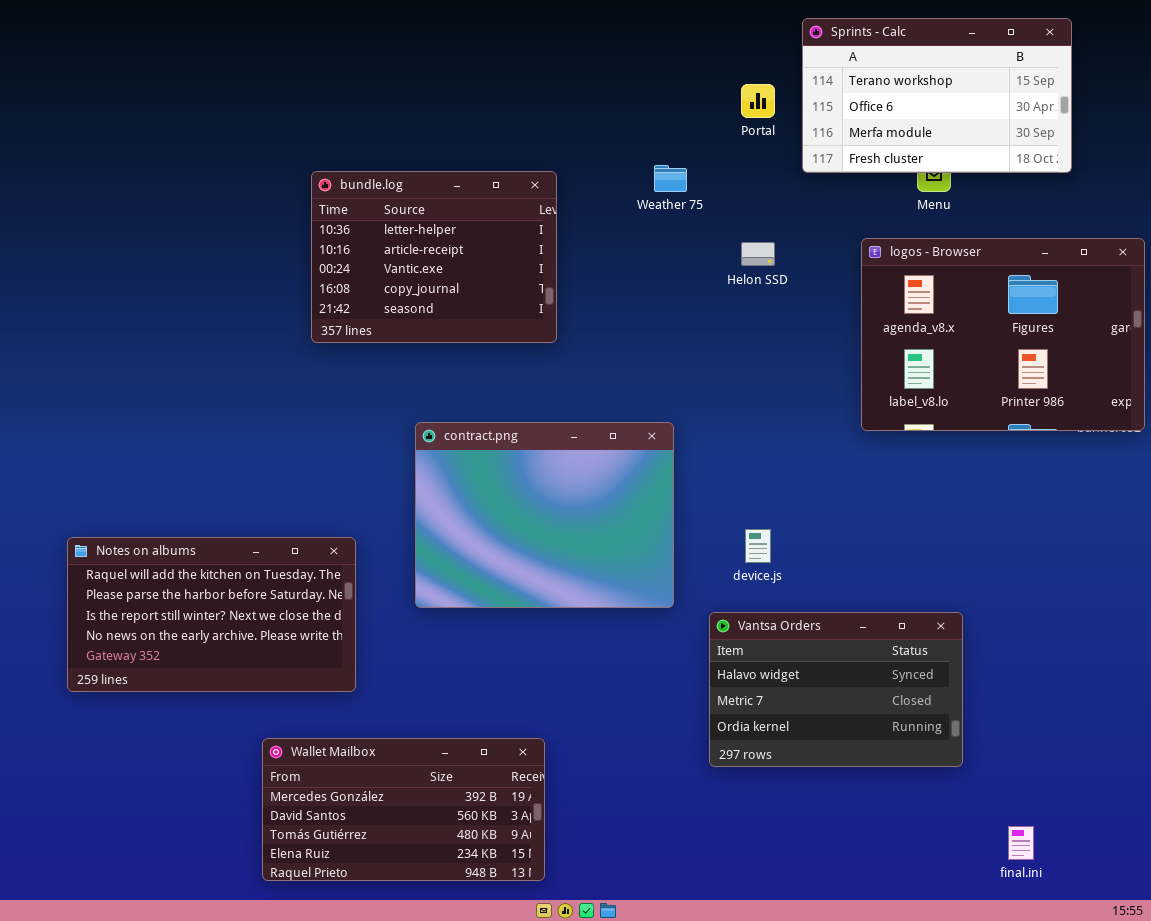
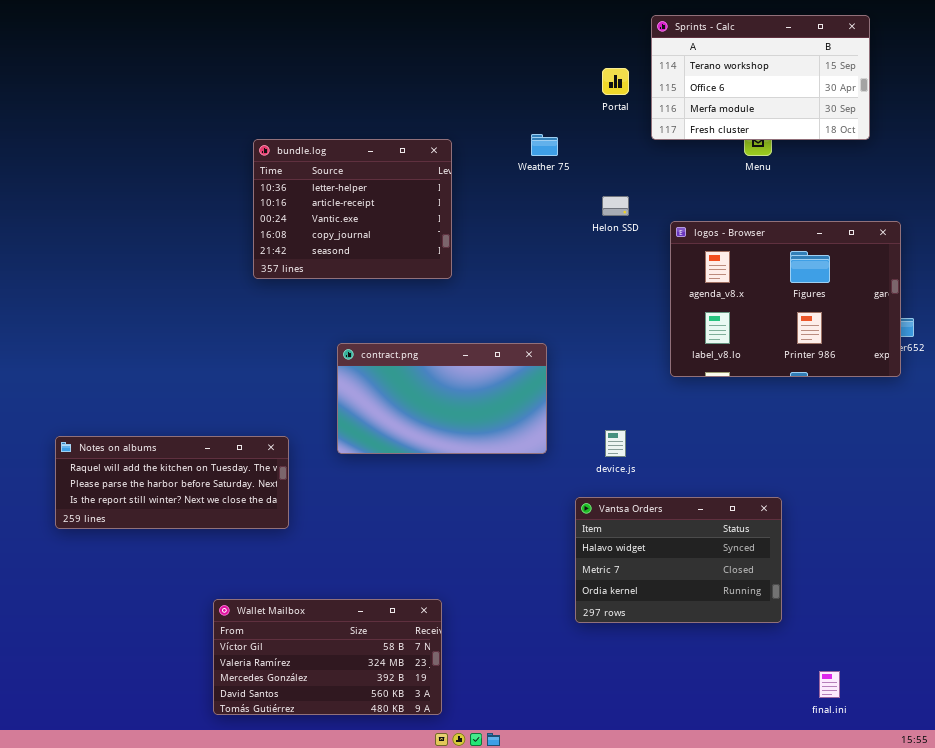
logos - Browser: [861,238,1145,431] -> [670,221,901,377], moved
contract.png: [415,422,674,608] -> [337,343,547,454], resized
Notes on albums: [67,537,356,692] -> [55,436,289,529], resized
Wallet Mailbox: [262,738,545,881] -> [213,599,442,715], scrolled up 2 rows

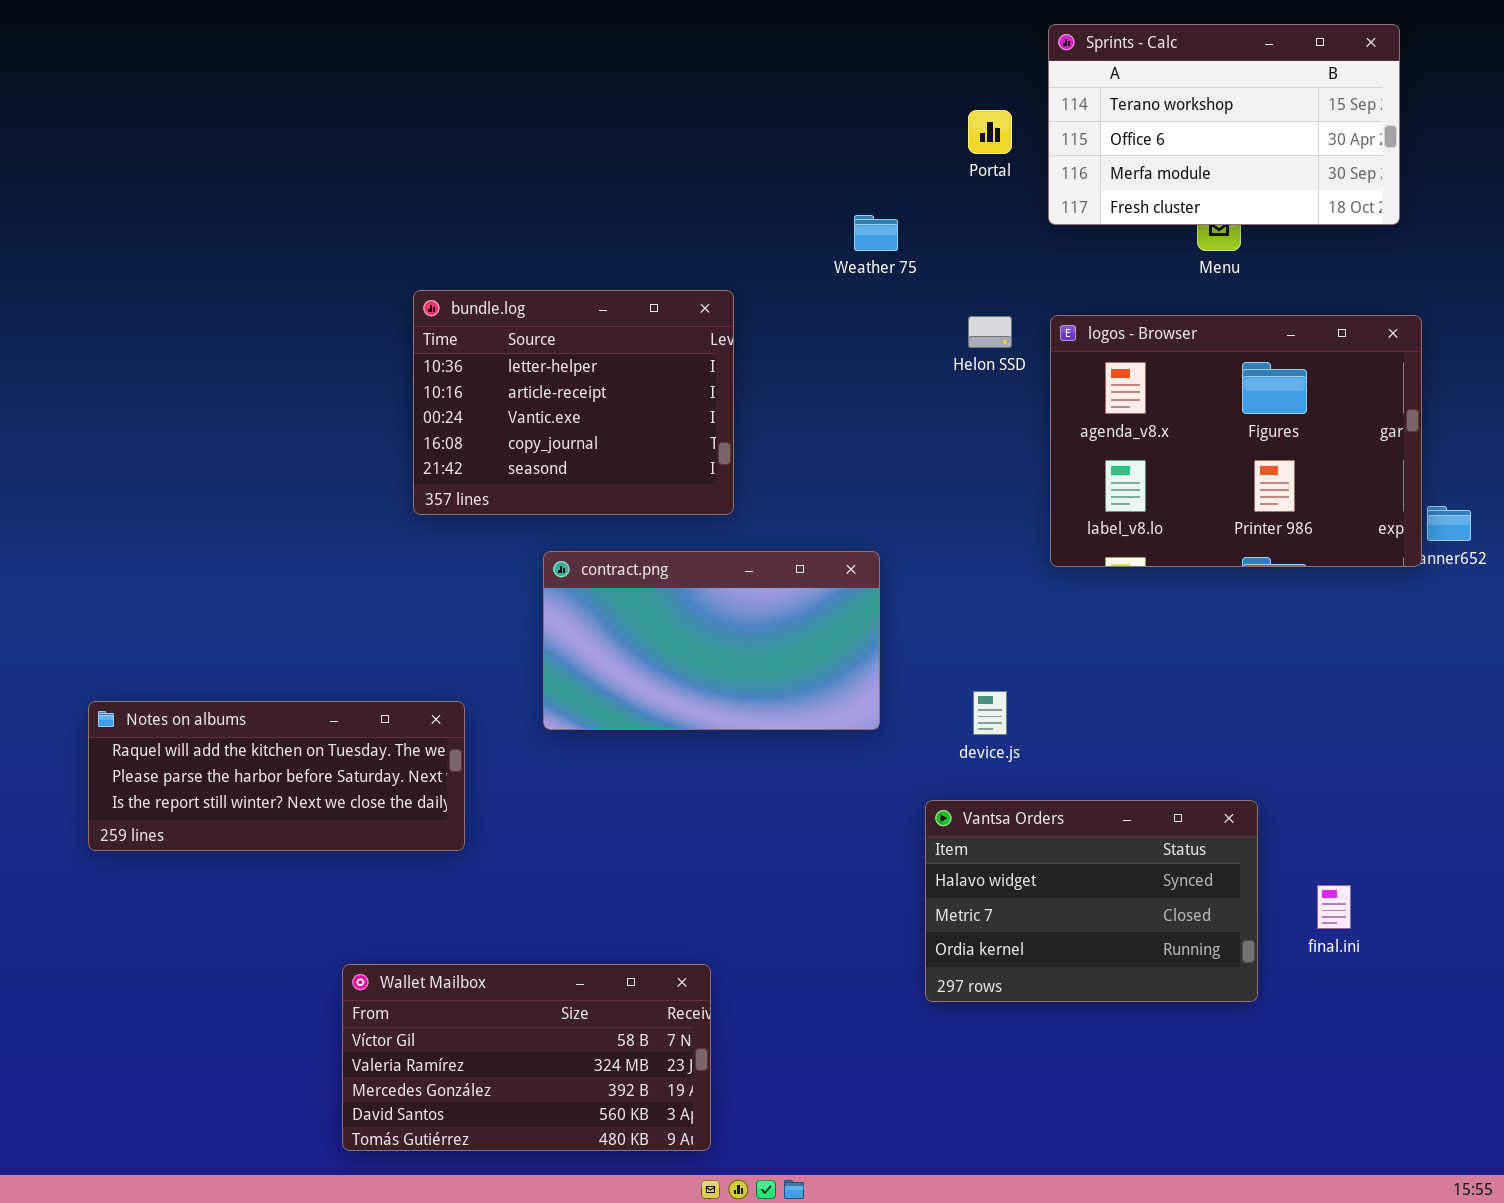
bundle.log: [253,139,452,279] -> [413,290,734,515], moved
logos - Browser: [670,221,901,377] -> [1050,315,1422,567], moved
final.ini: [819,671,840,698] -> [1317,885,1351,929], moved

